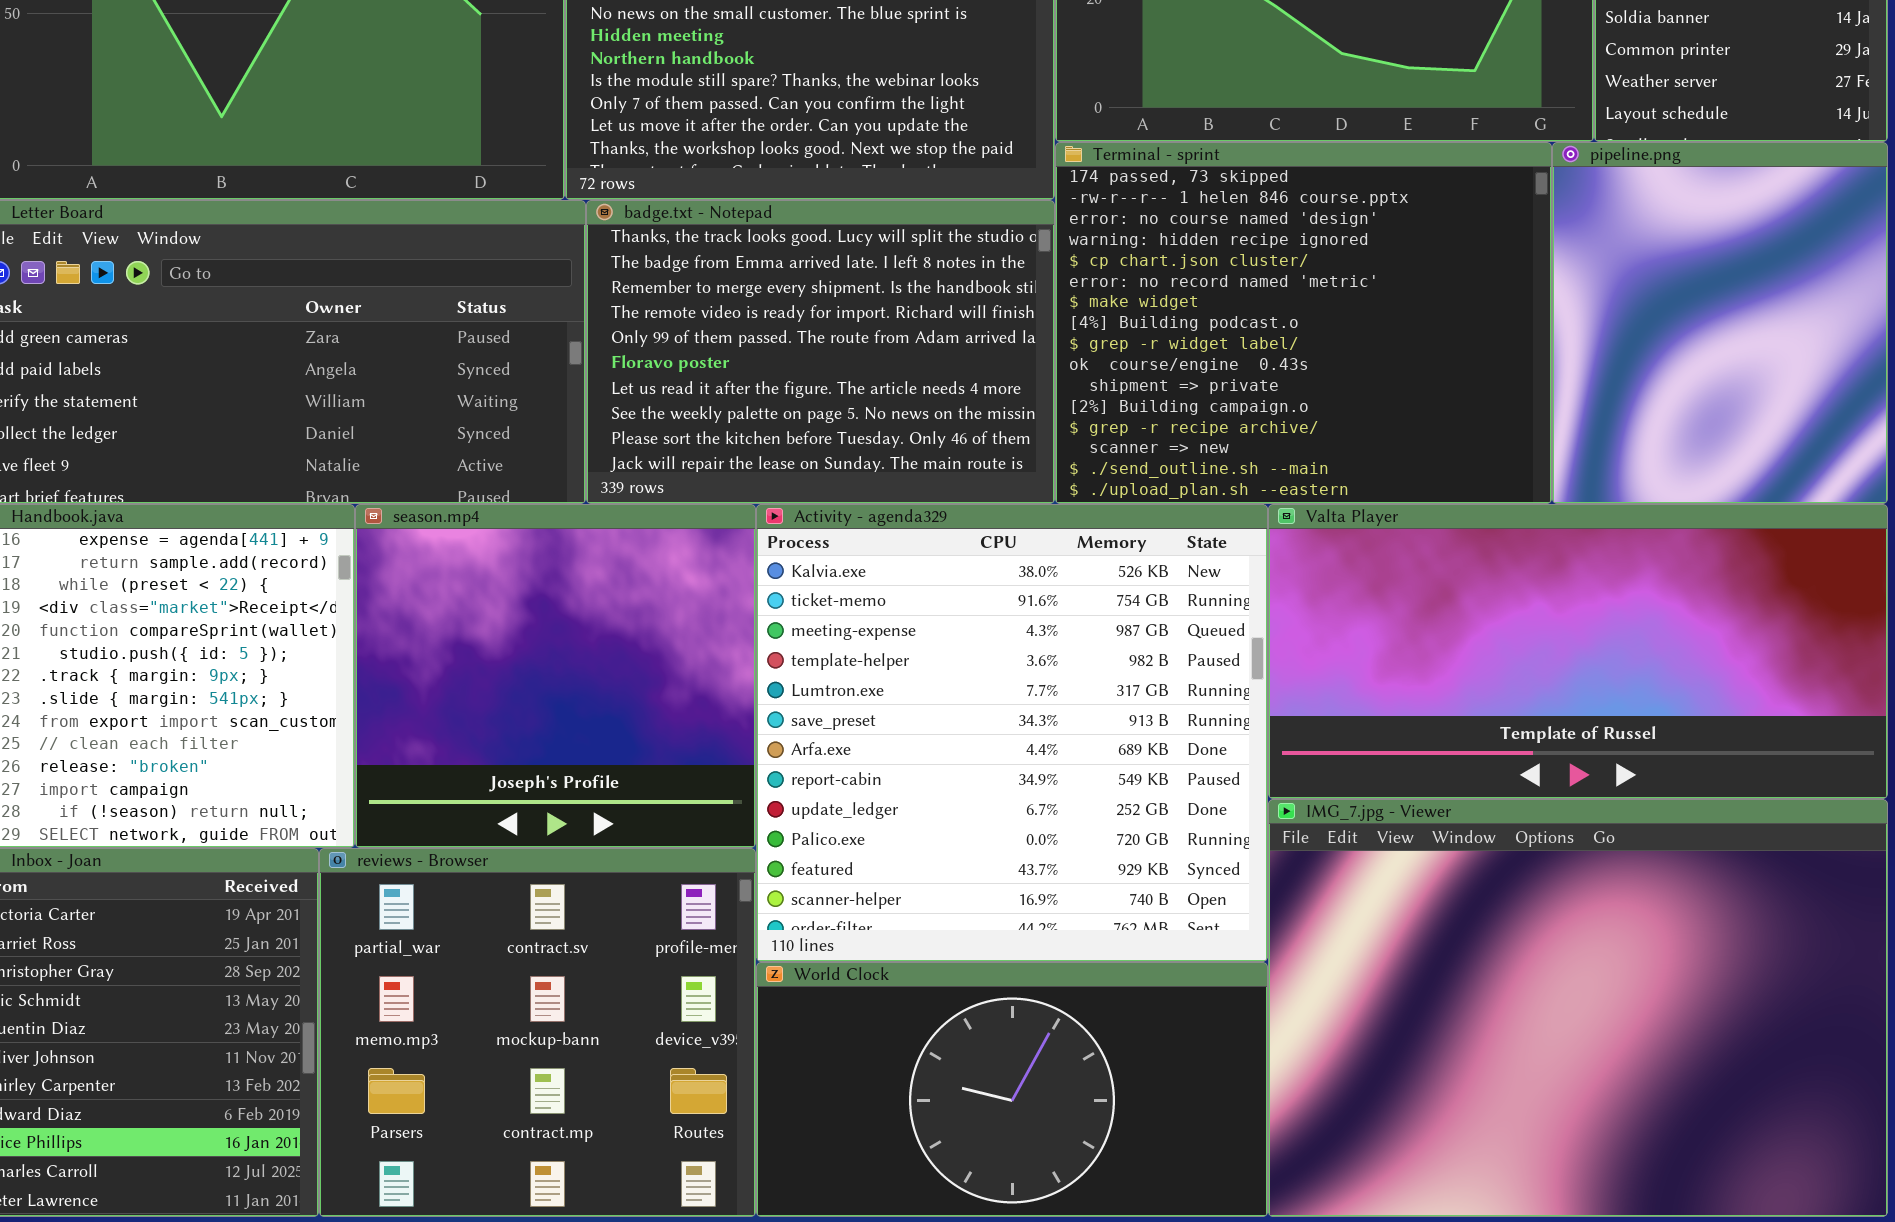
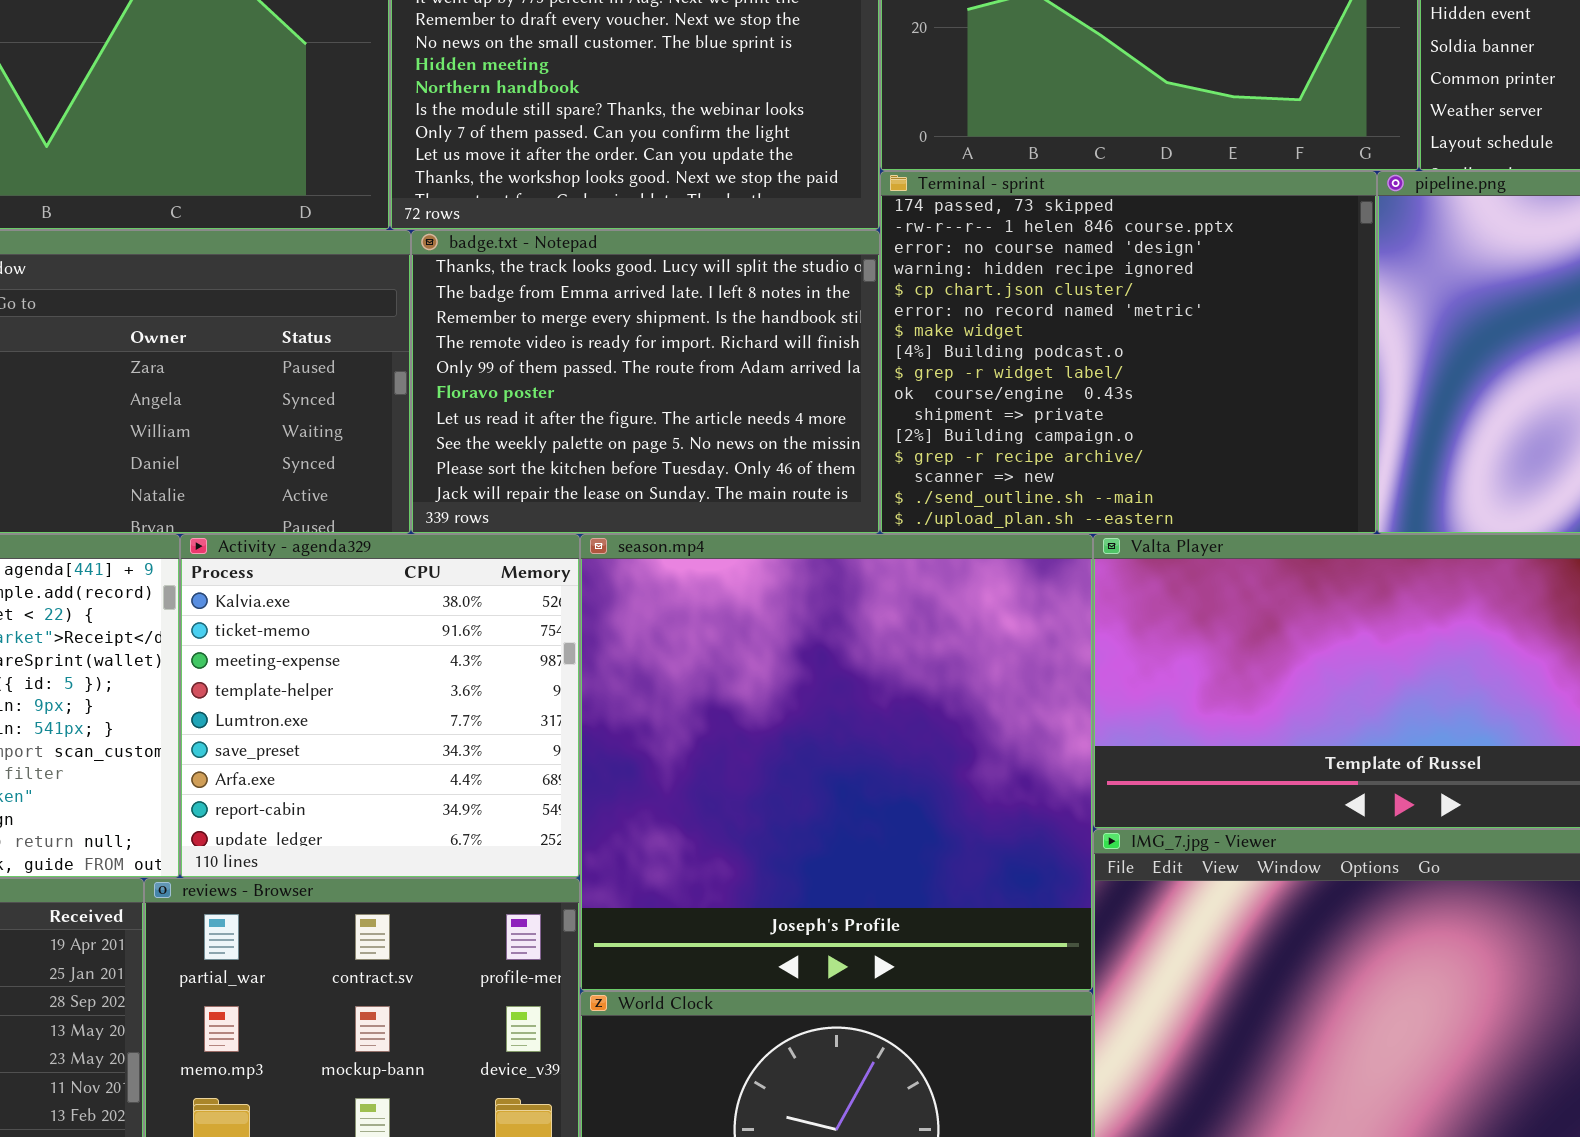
season.mp4: [355,504,756,848] -> [580,534,1093,991], moved, resized
Activity - agenda329: [756,504,1268,962] -> [180,534,580,878], moved, resized

